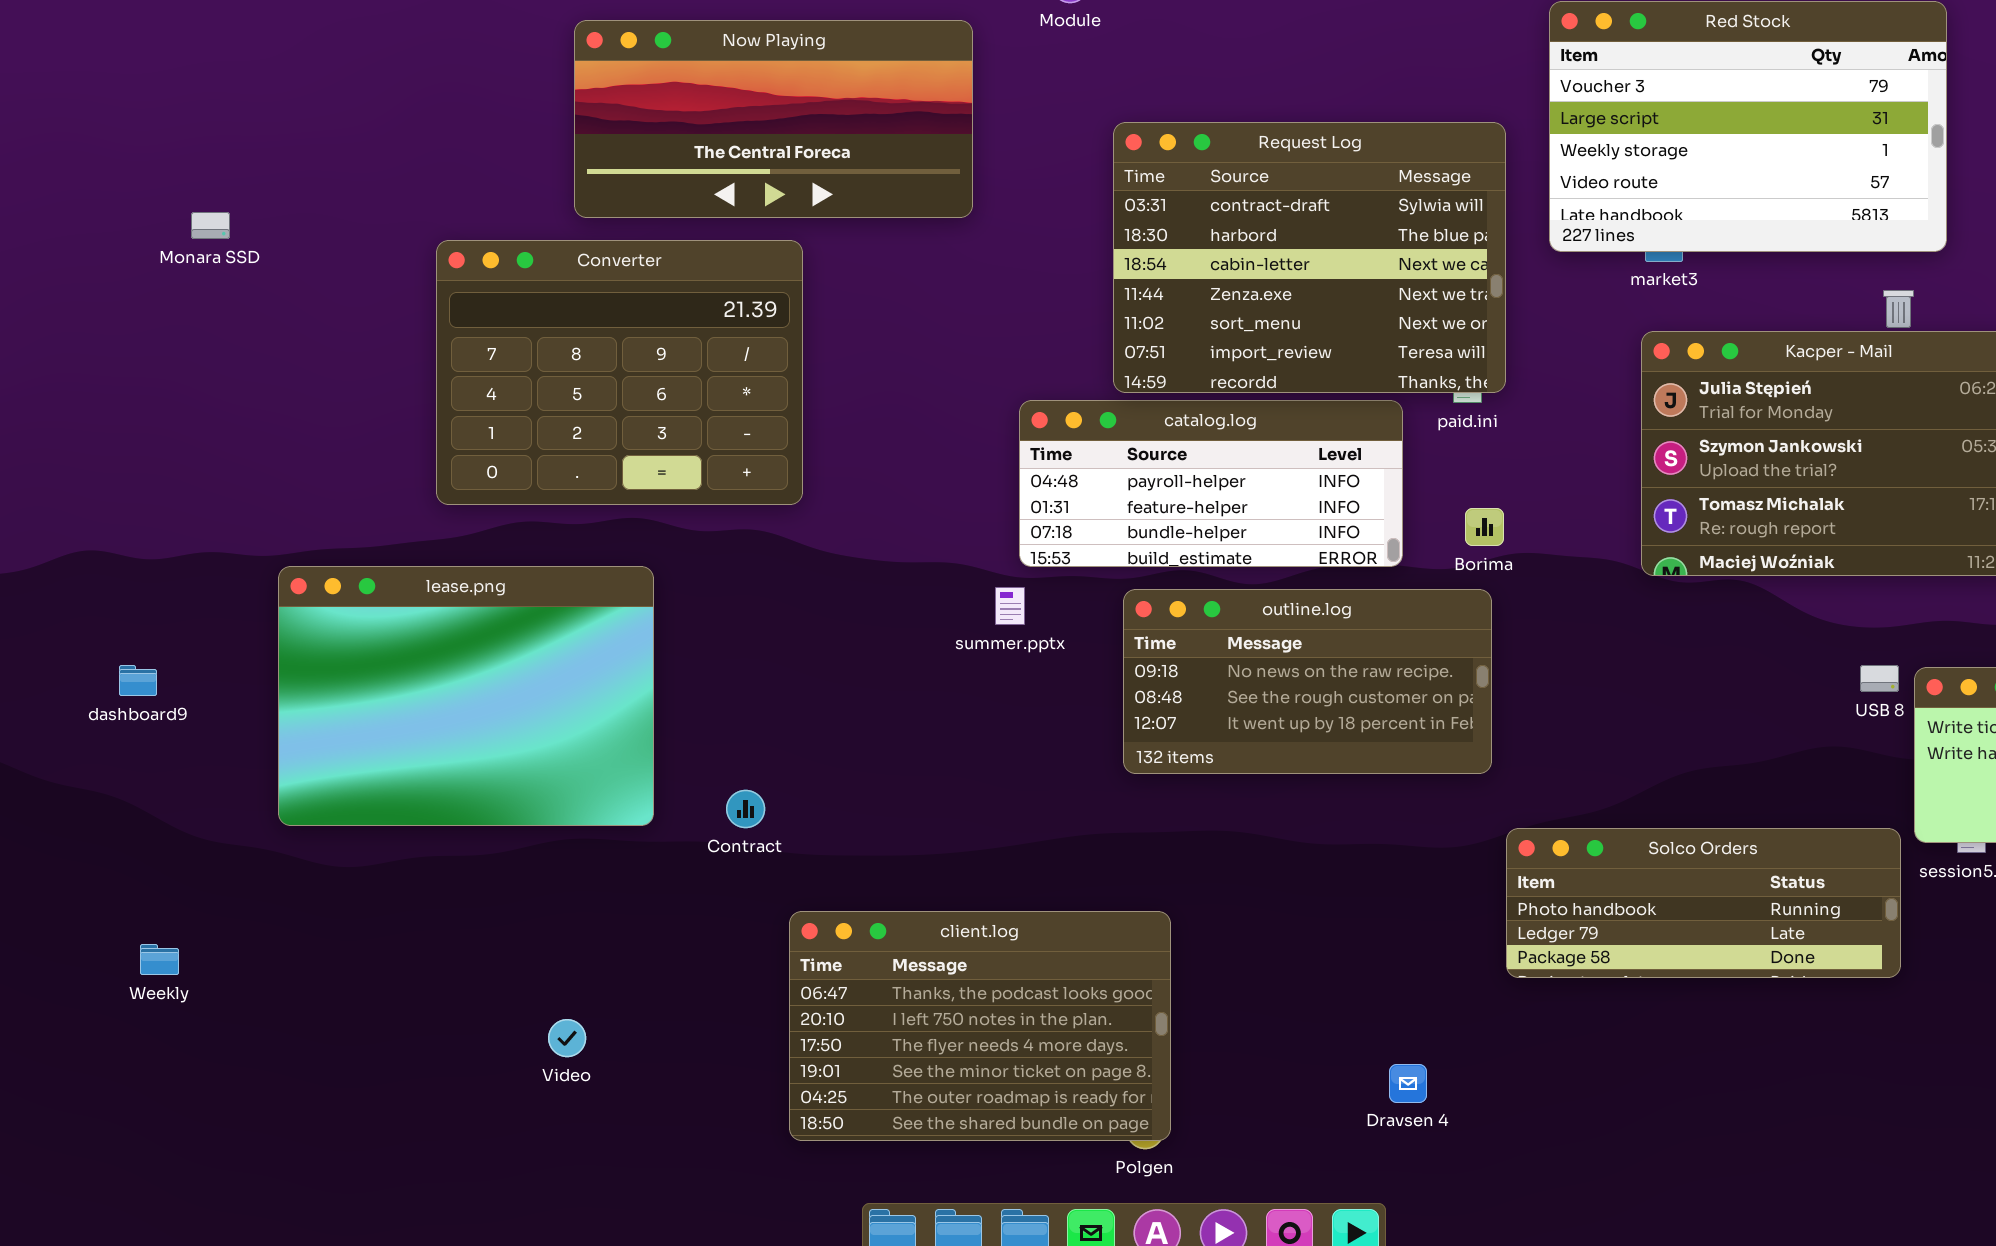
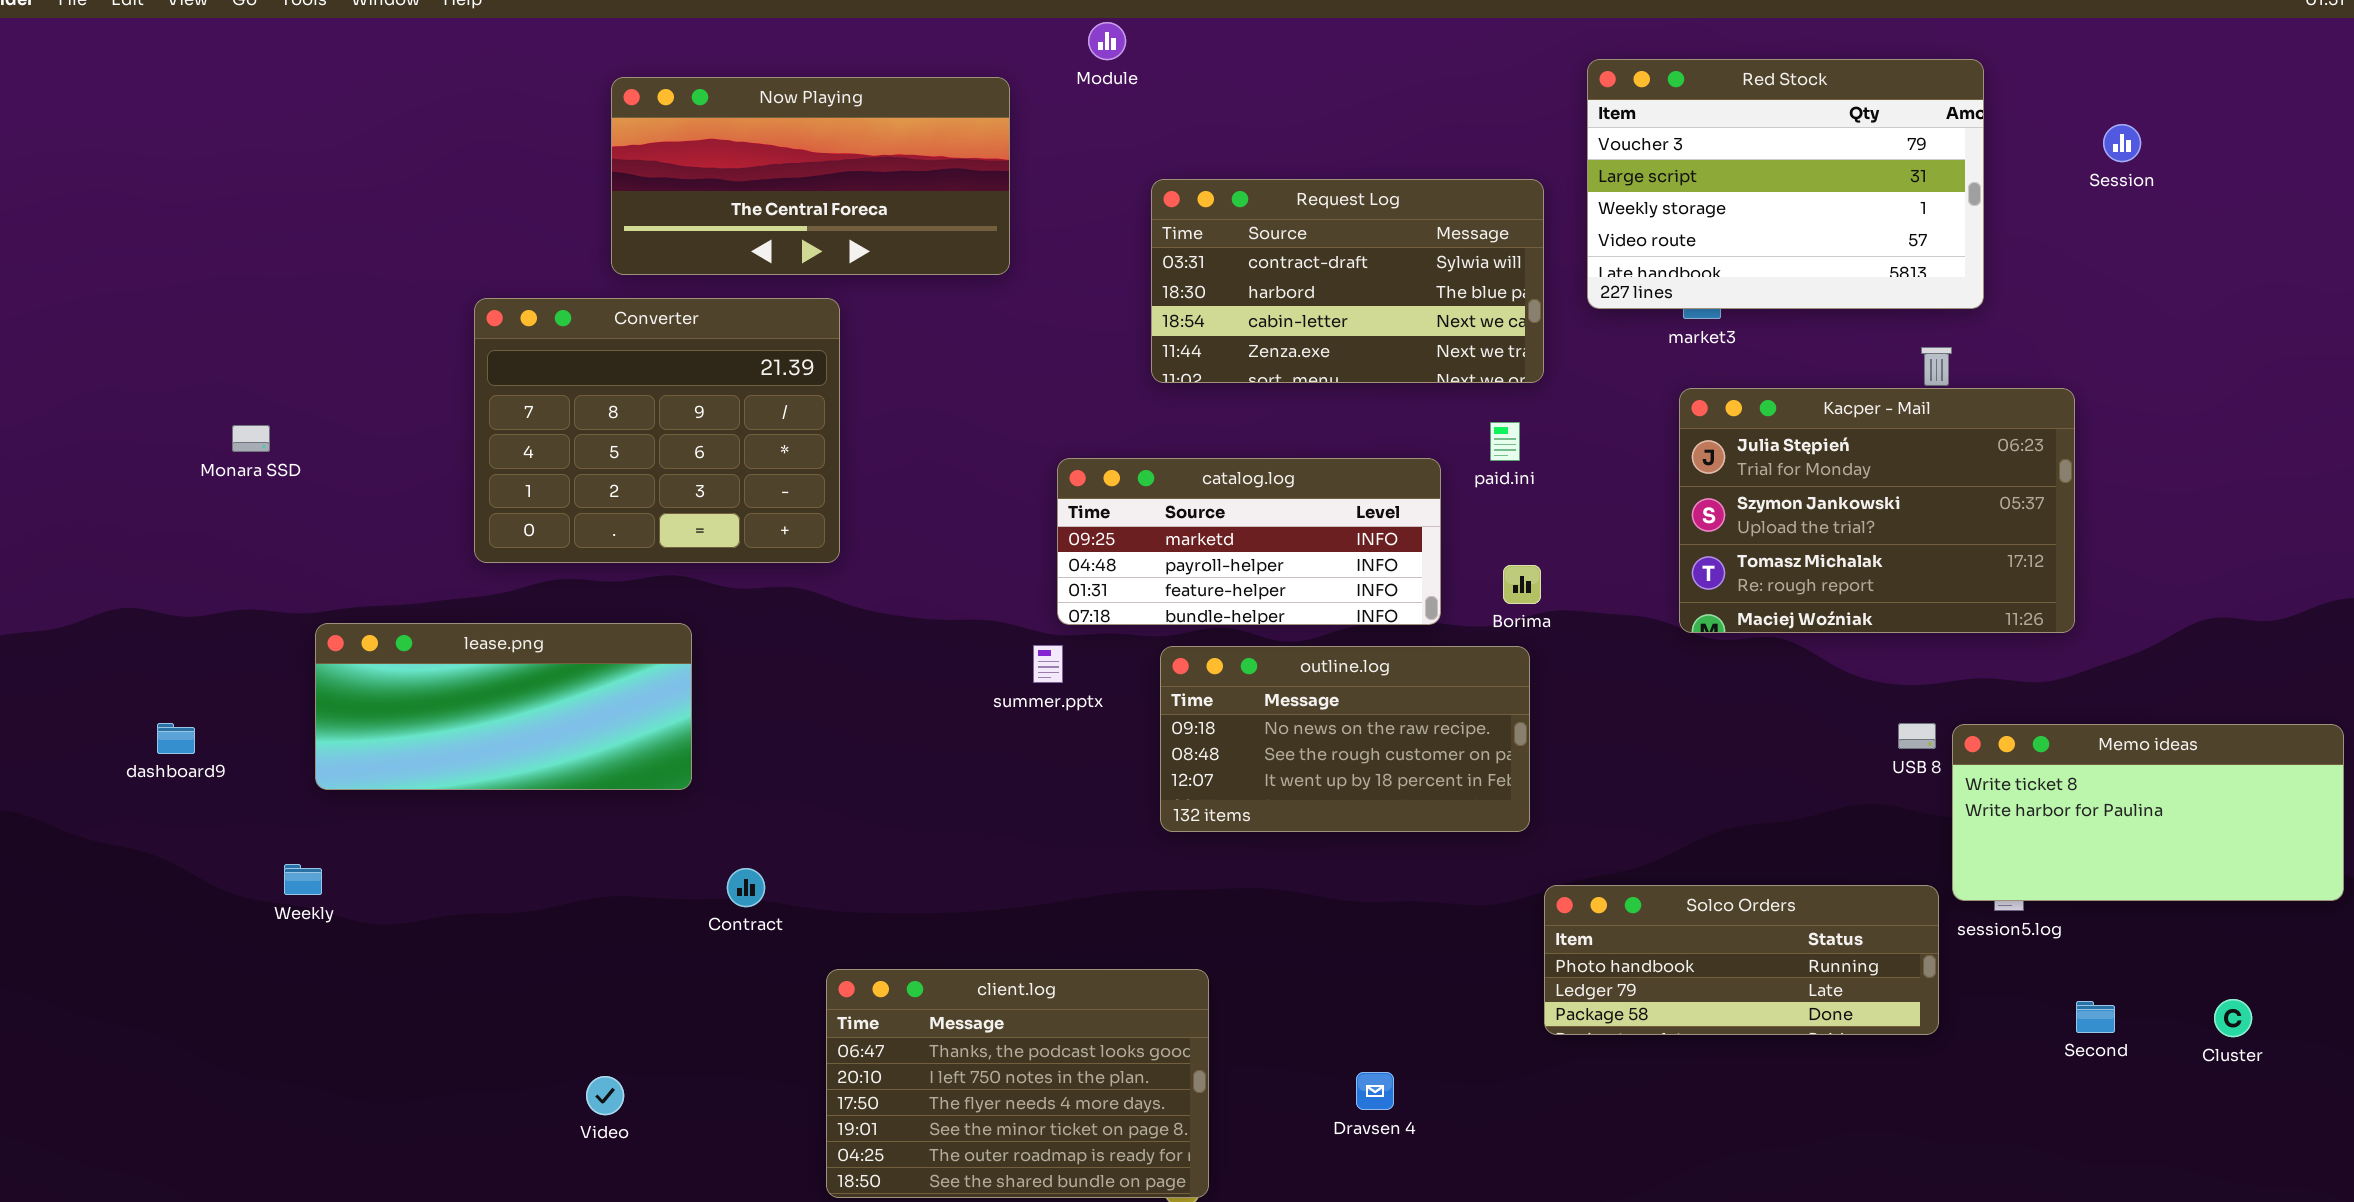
Request Log: [1113,122,1506,393] -> [1151,179,1544,383], resized
Monara SSD: [191,212,230,239] -> [232,425,270,452], moved
catalog.log: [1019,400,1403,567] -> [1057,458,1441,625], scrolled up 1 row
lease.png: [278,566,654,826] -> [315,623,692,790], resized
Contract: [726,790,765,828] -> [727,868,765,907], moved
Weekly: [140,944,179,975] -> [284,864,322,895], moved
Dravsen 4: [1389,1064,1427,1103] -> [1356,1072,1394,1110], moved

